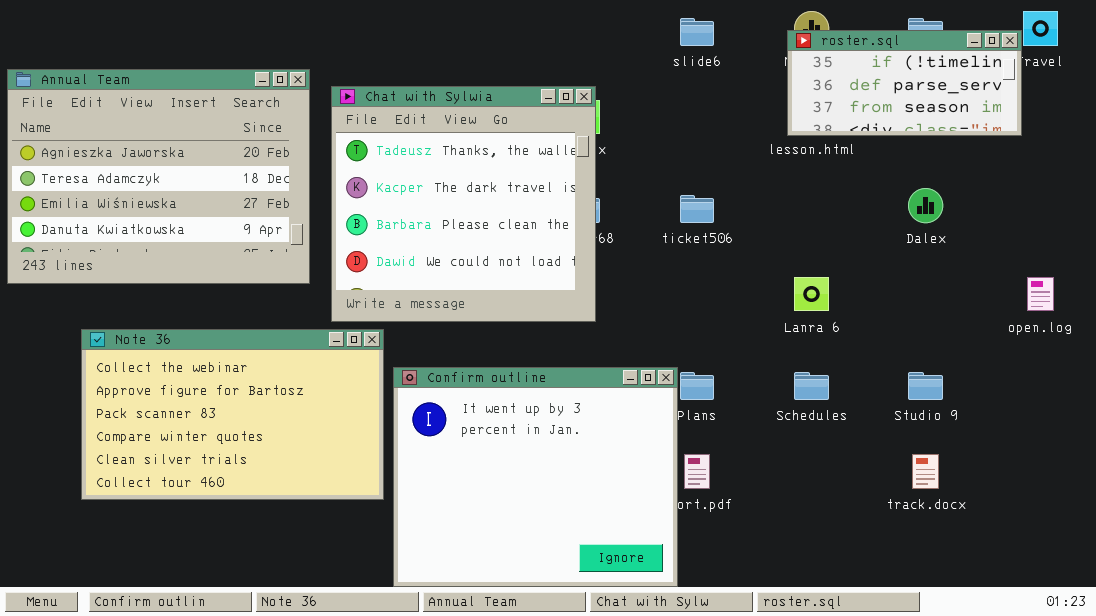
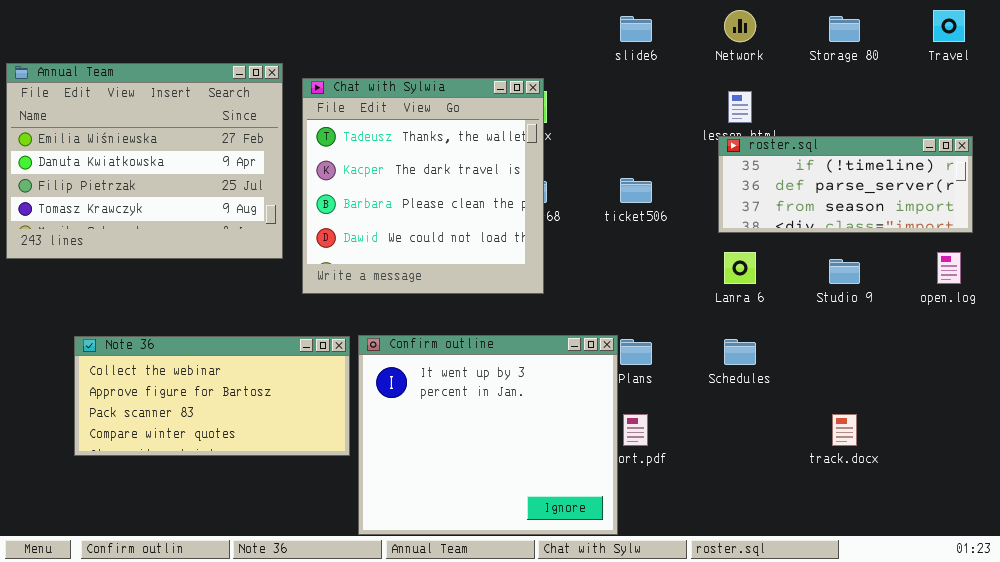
roster.sql: [787,30,1022,136] -> [718,136,973,233], moved, resized
Annual Team: [7,69,310,284] -> [6,63,283,259], scrolled down 2 rows
Note 36: [81,329,384,500] -> [74,336,350,456], resized
Studio 9: [908,372,943,400] -> [829,259,860,284], moved

